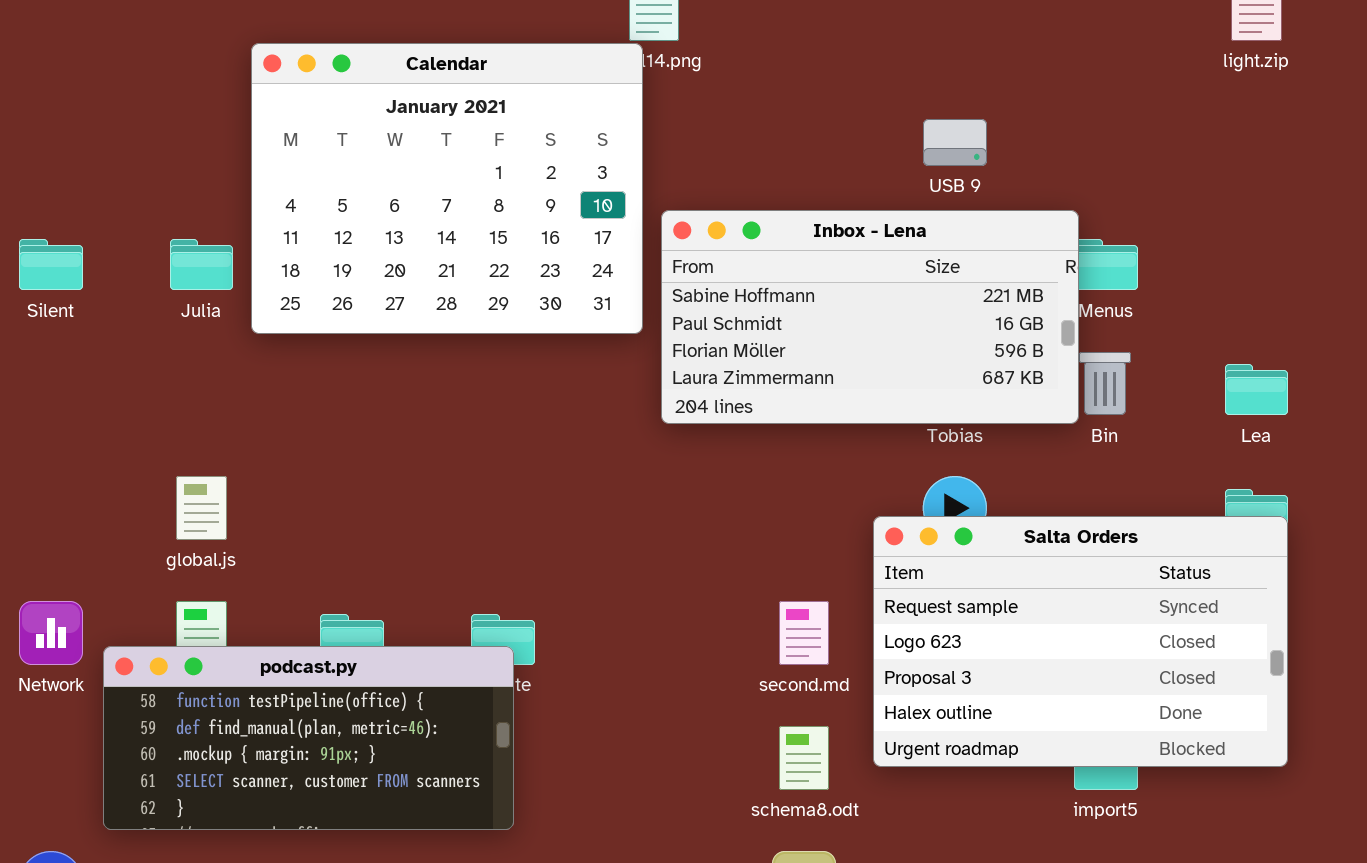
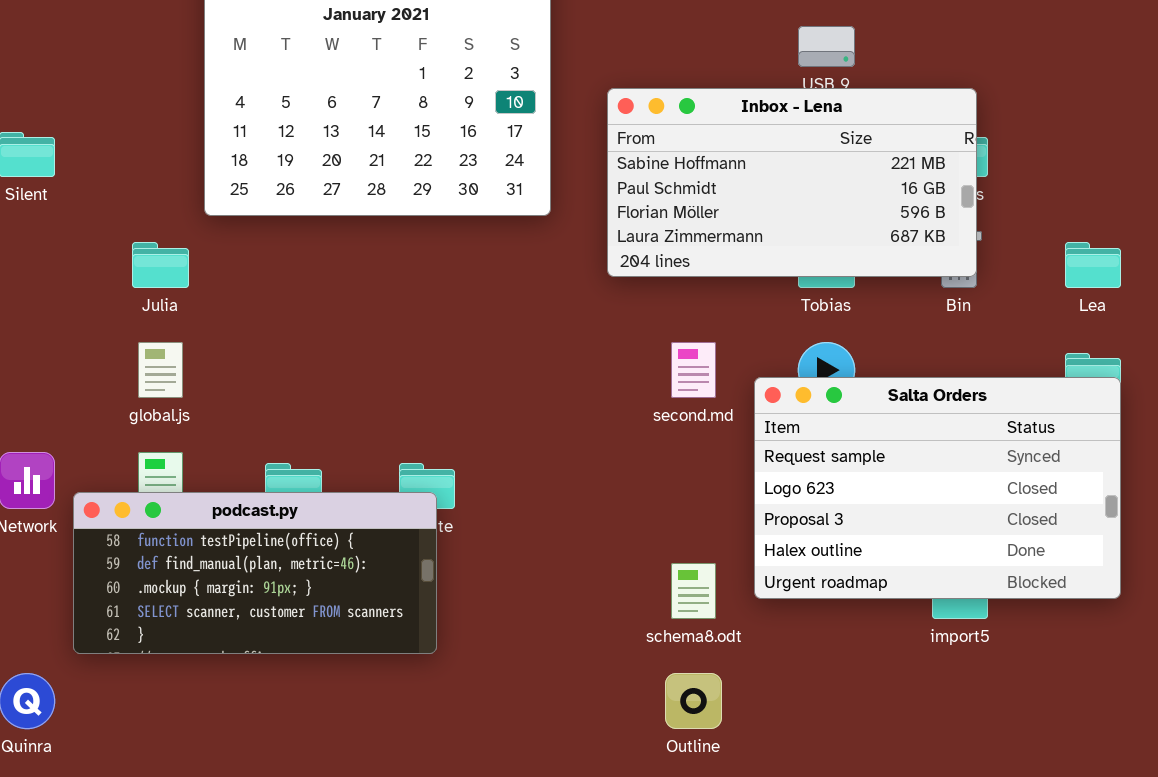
Inbox - Lena: [661,210,1079,424] -> [607,88,977,277], moved
Julia: [170,239,233,290] -> [132,242,189,288], moved
second.md: [779,601,829,665] -> [671,342,716,398], moved

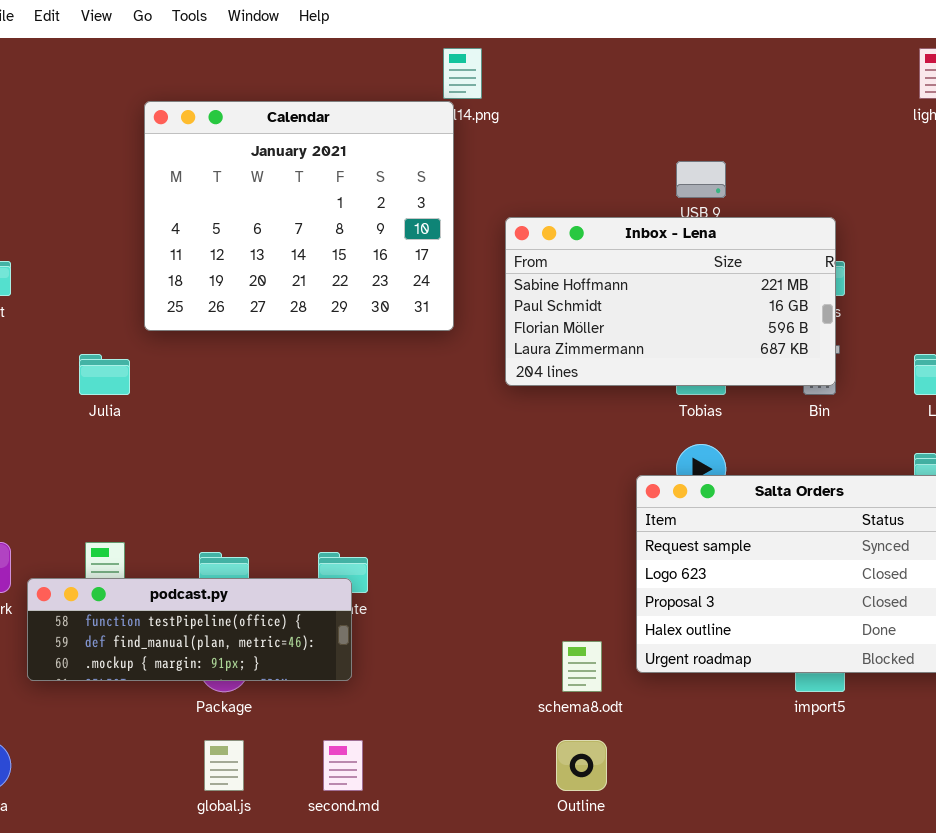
global.js: [138,342,183,398] -> [204,740,244,791], moved
second.md: [671,342,716,398] -> [323,740,363,791], moved
podcast.py: [73,492,437,654] -> [27,578,352,681], resized

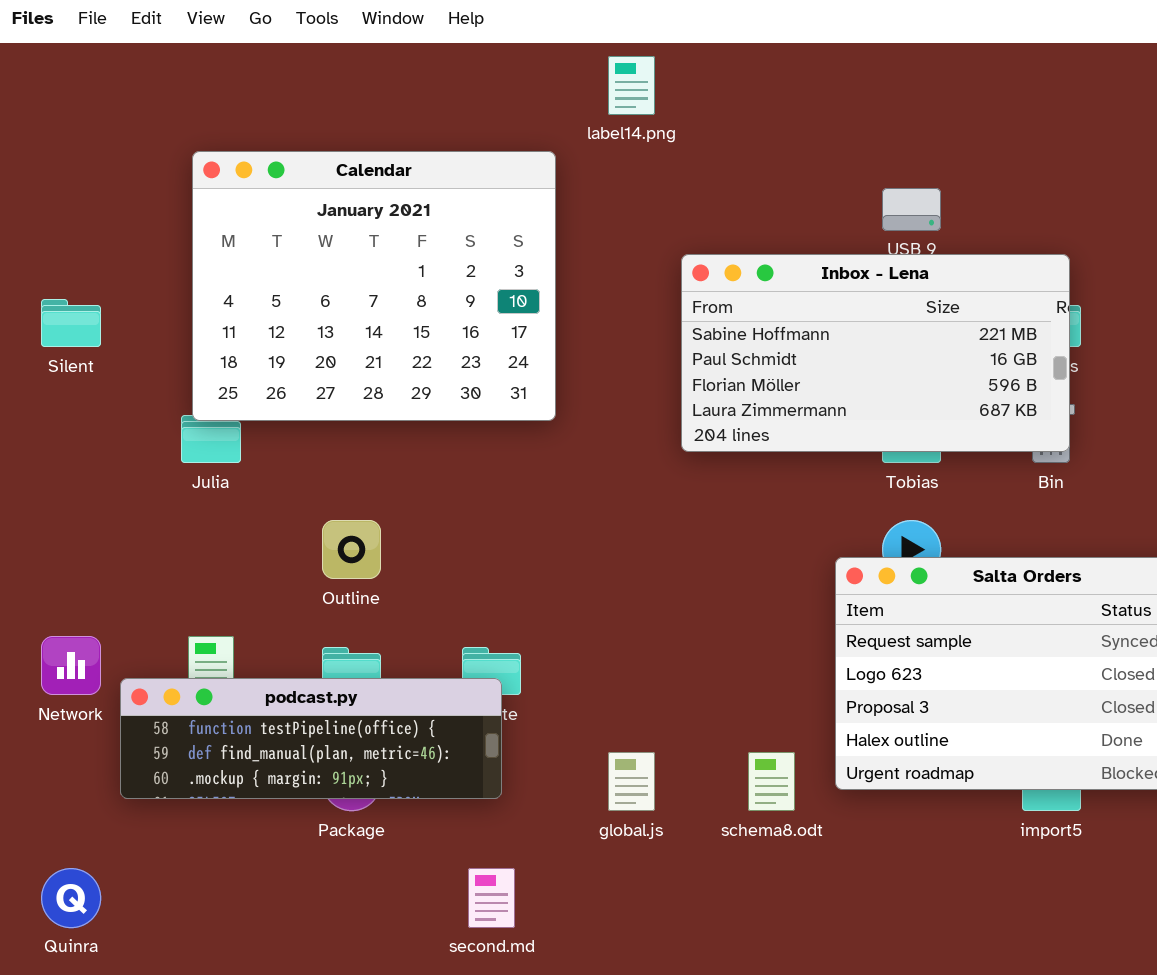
Calendar: [144,101,454,331] -> [192,151,556,421], moved
global.js: [204,740,244,791] -> [608,752,655,811], moved
Outline: [556,740,607,791] -> [322,520,381,579], moved

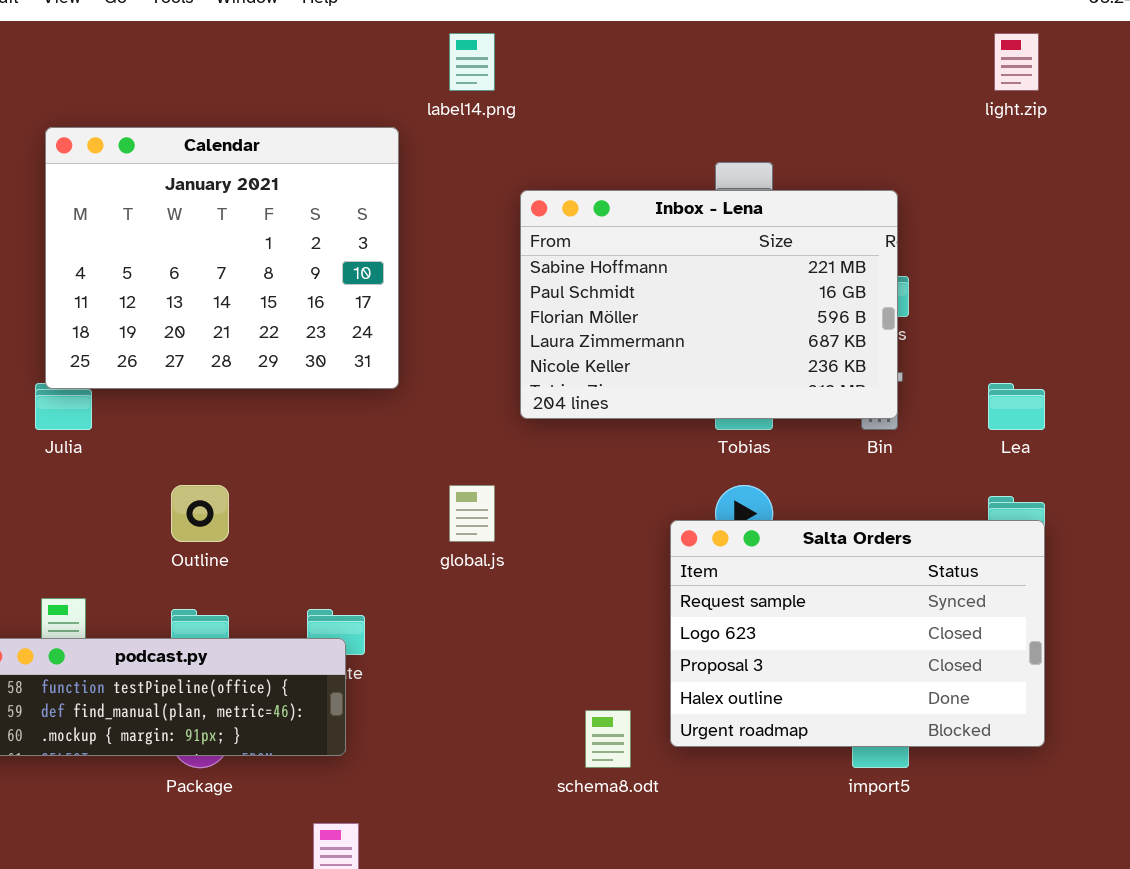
Inbox - Lena: [681,254,1070,452] -> [520,190,898,419], resized
global.js: [608,752,655,811] -> [449,485,495,542], moved

